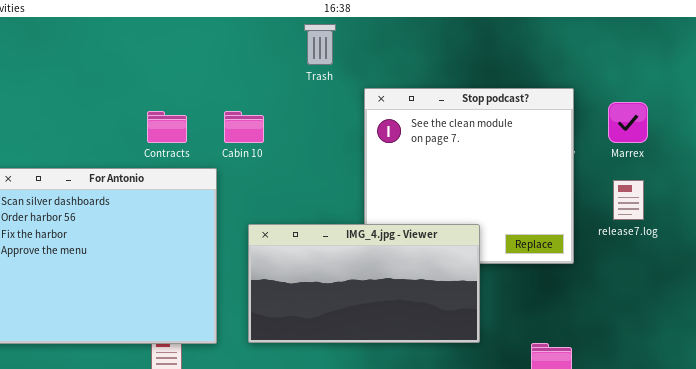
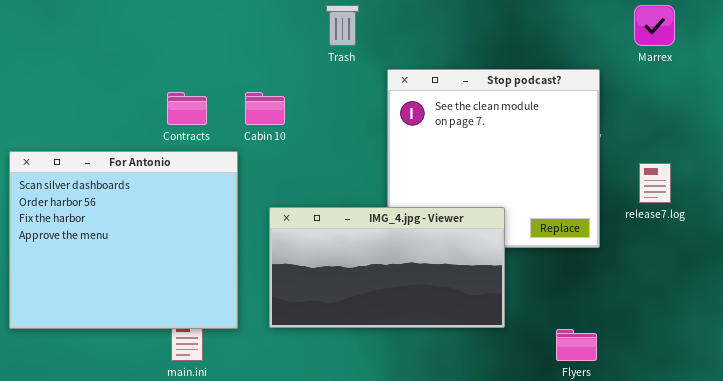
Marrex: [608,102,648,143] -> [634,5,675,46], moved

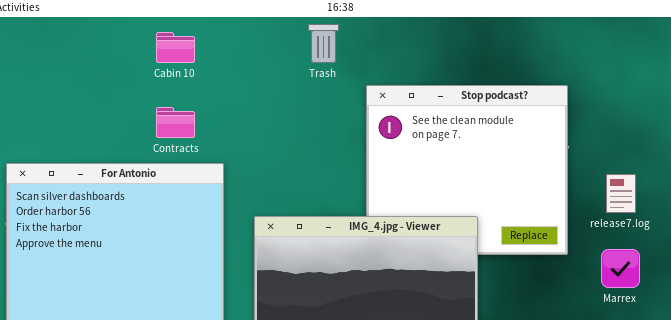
Marrex: [634,5,675,46] -> [601,249,640,288], moved
Cabin 10: [245,92,285,125] -> [156,32,195,63], moved

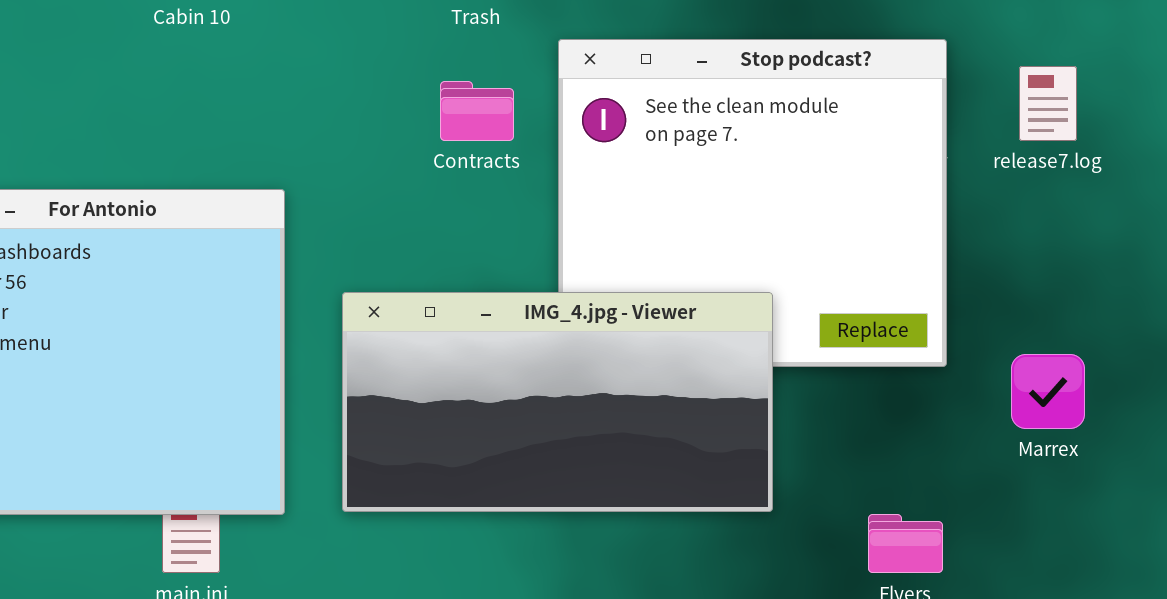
Contracts: [156,107,195,138] -> [440,81,514,141], moved
release7.log: [606,174,636,213] -> [1019,66,1077,141], moved

